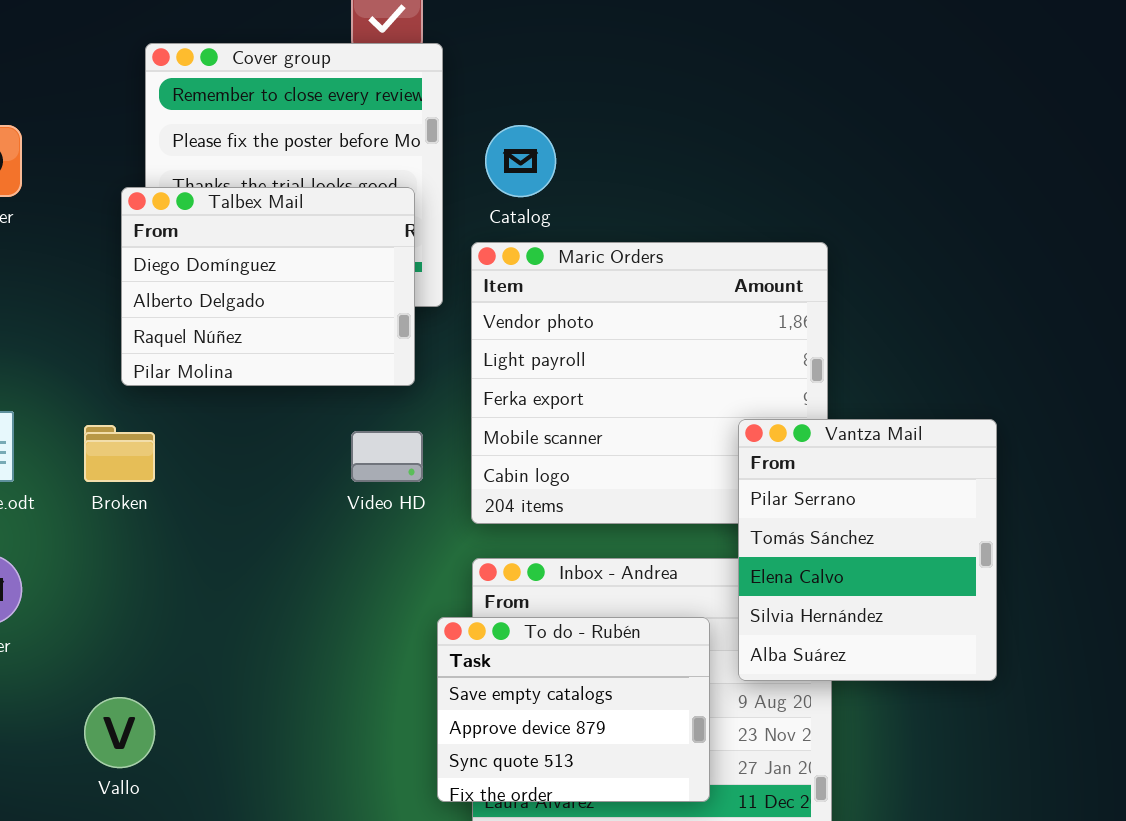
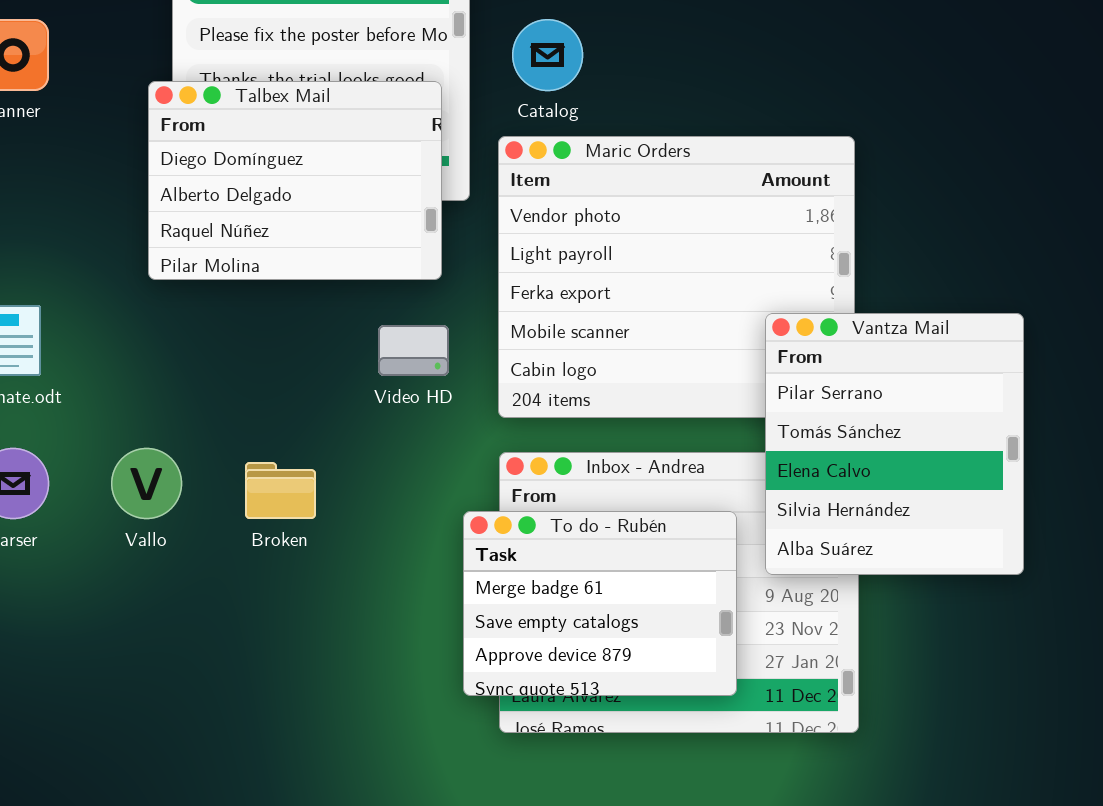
Broken: [84,425,155,482] -> [245,462,316,519], moved
To do - Rubén: [437,617,710,802] -> [463,511,737,696], scrolled up 1 row
Vallo: [84,697,155,768] -> [111,448,182,519], moved

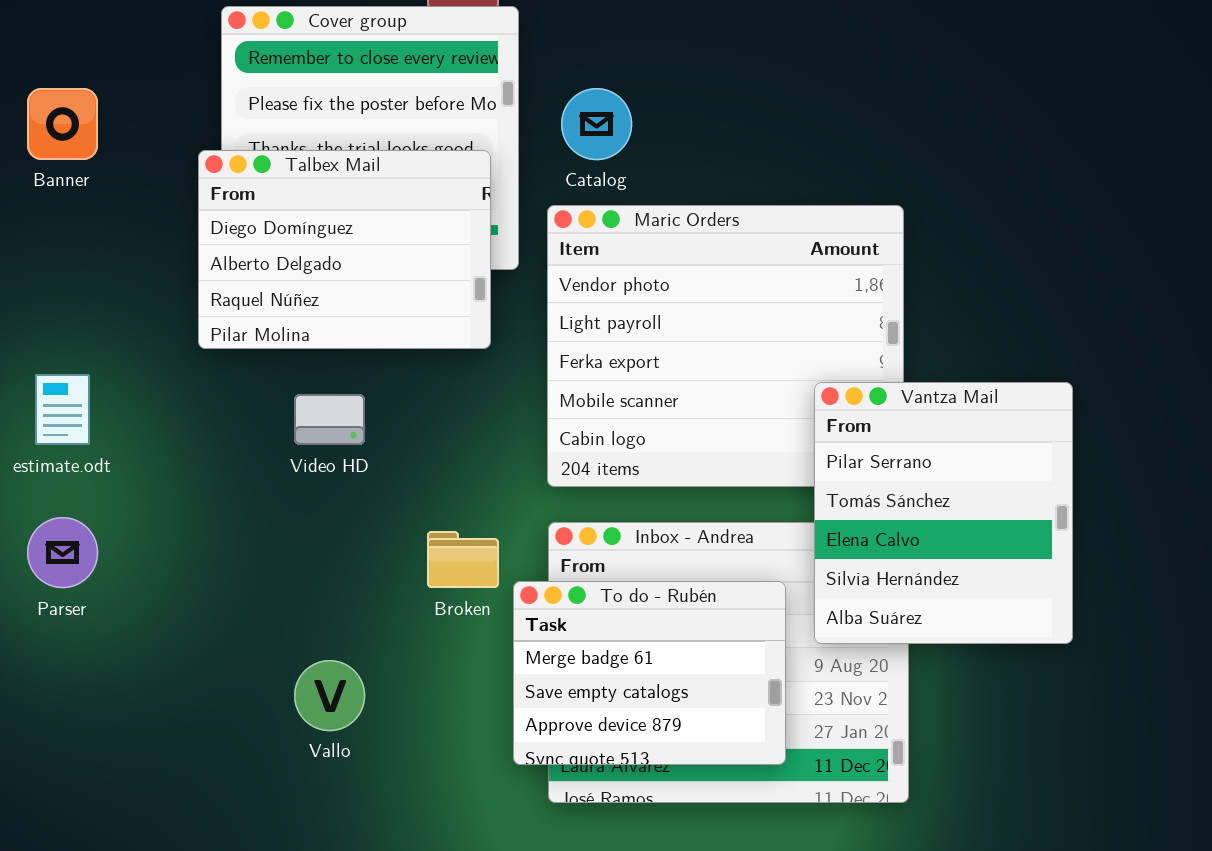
Video HD: [378,325,449,376] -> [294,394,365,445], moved
Vallo: [111,448,182,519] -> [294,660,365,731], moved
Broken: [245,462,316,519] -> [427,531,499,588], moved

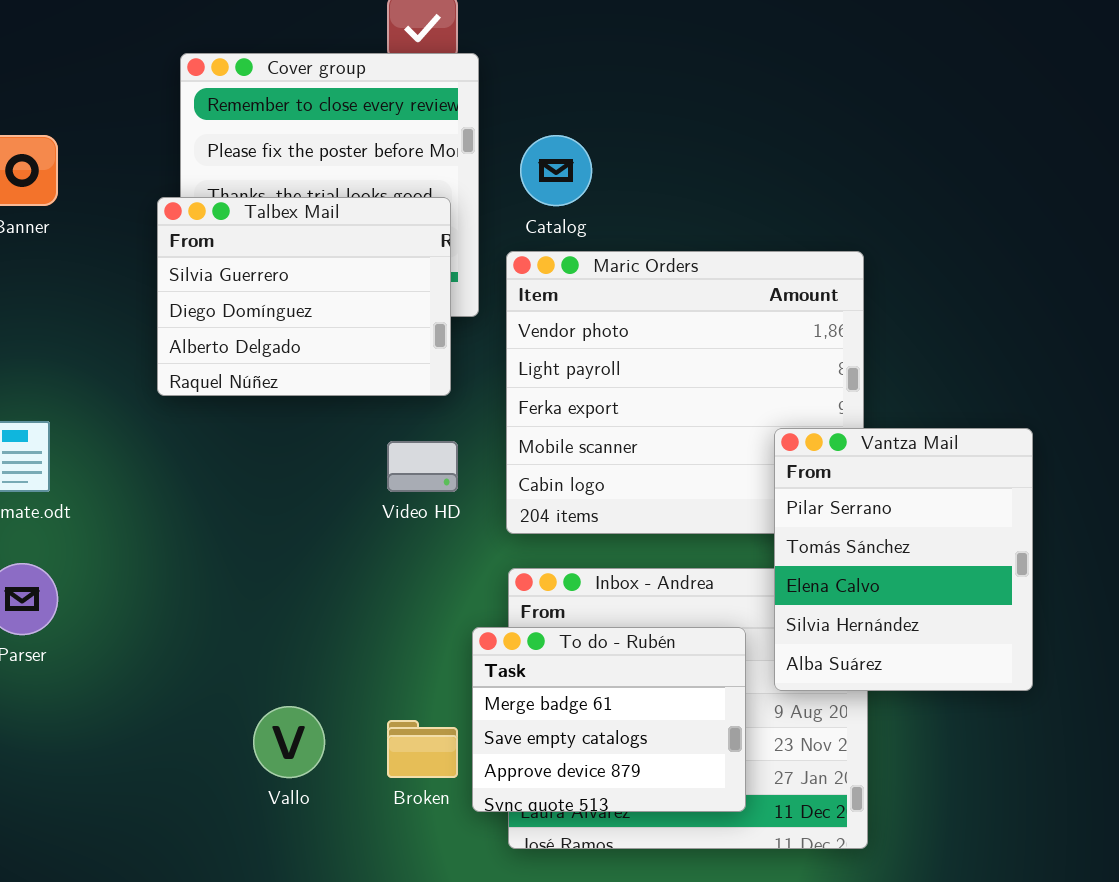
Talbex Mail: [198,150,491,349] -> [157,197,451,396], scrolled up 1 row
Video HD: [294,394,365,445] -> [387,441,458,492], moved
Broken: [427,531,499,588] -> [387,720,458,778], moved

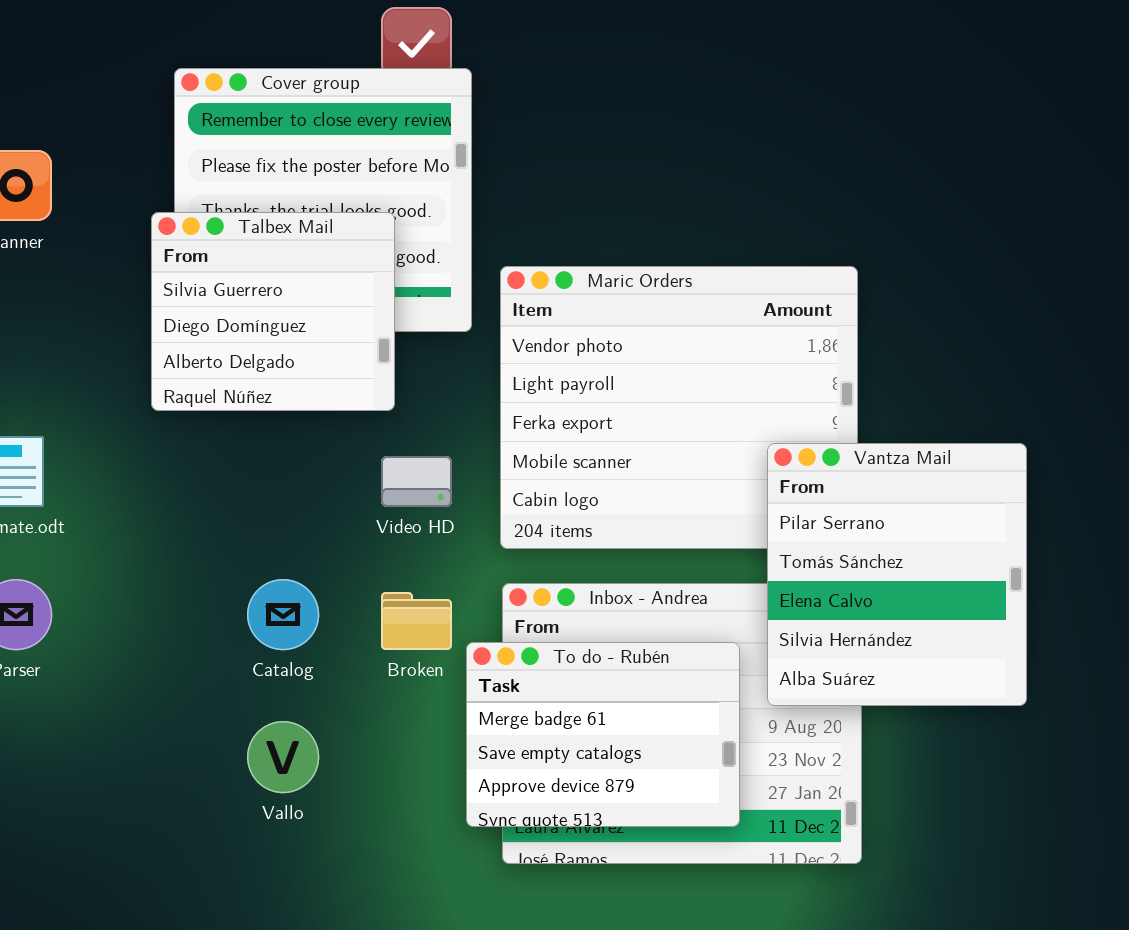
Catalog: [520,135,592,206] -> [247,579,319,650], moved
Talbex Mail: [157,197,451,396] -> [151,212,395,411], resized
Broken: [387,720,458,778] -> [381,592,452,650], moved

